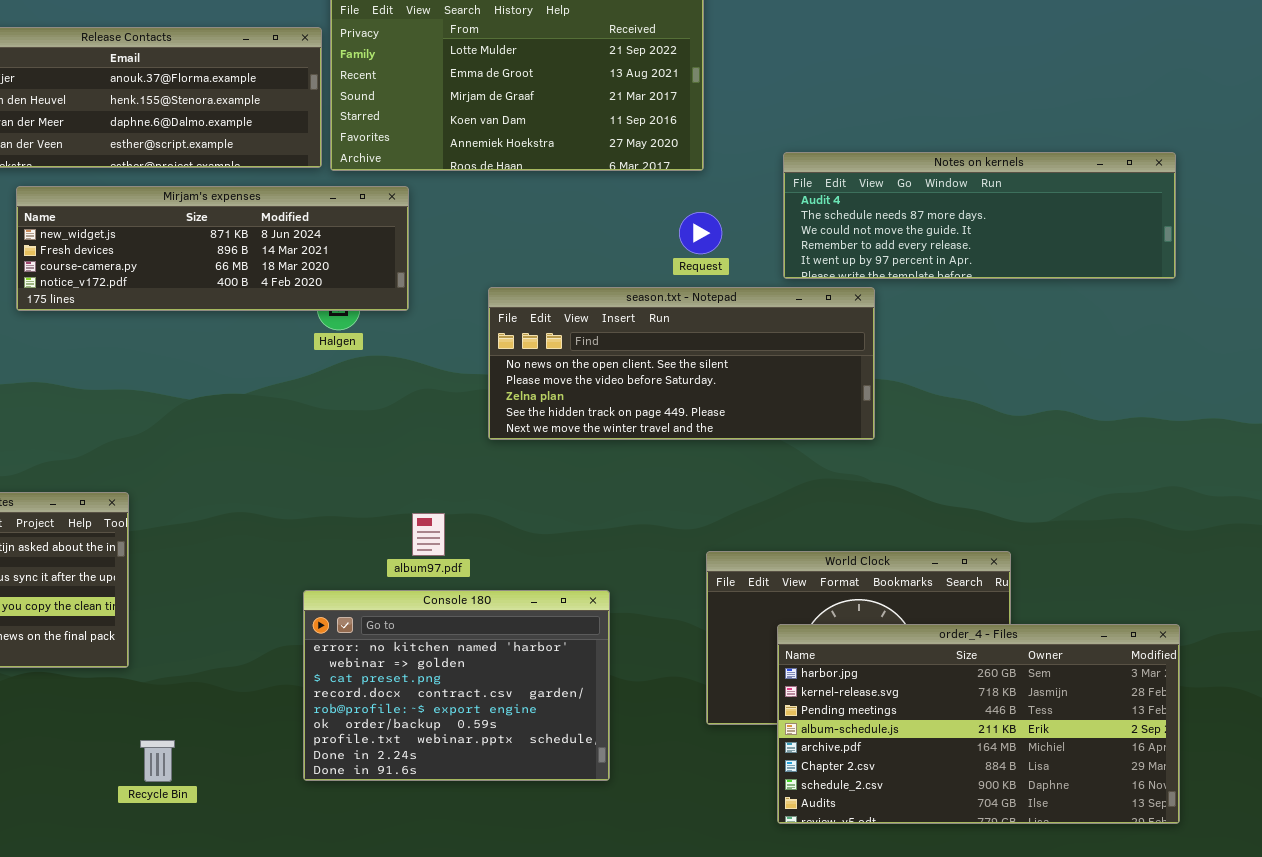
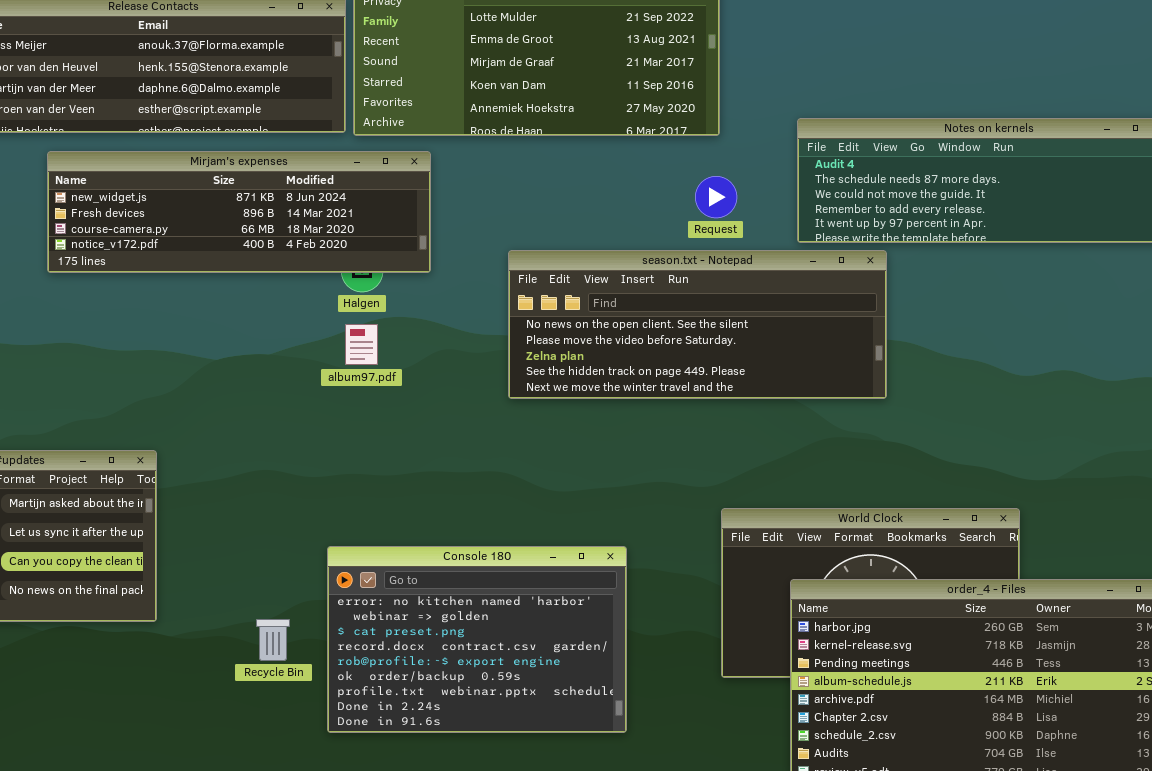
album97.pdf: [412,513,445,556] -> [345,324,378,365], moved
Recycle Bin: [140,740,175,782] -> [256,619,290,661], moved

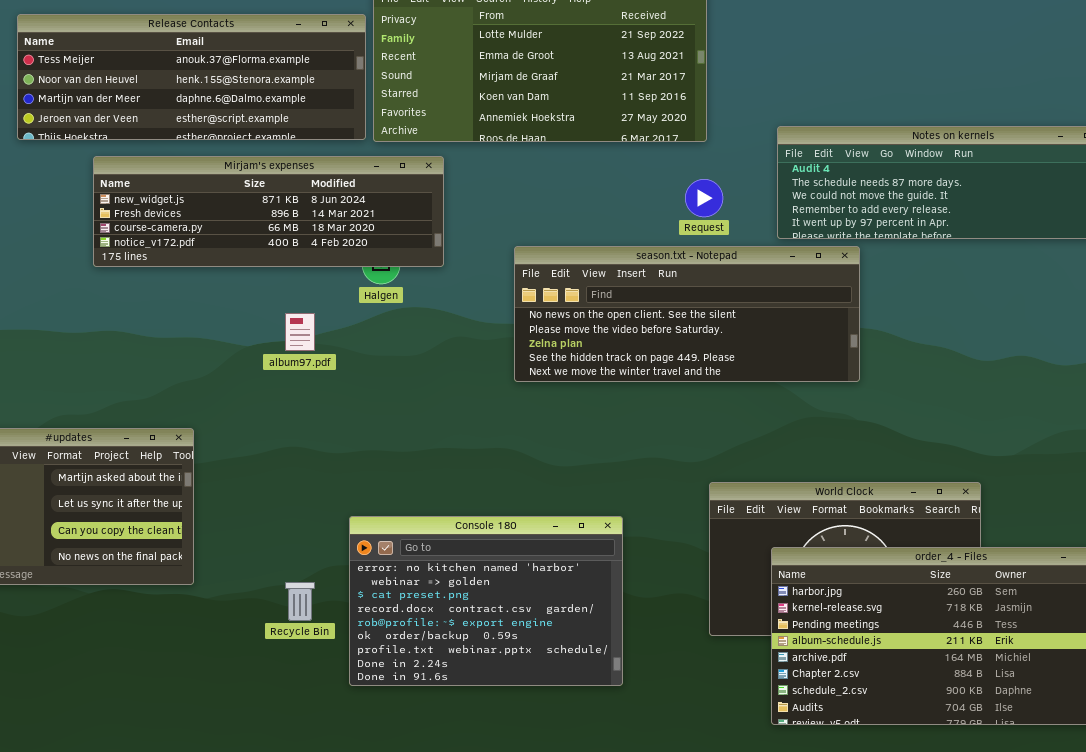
album97.pdf: [345,324,378,365] -> [285,313,315,351], moved

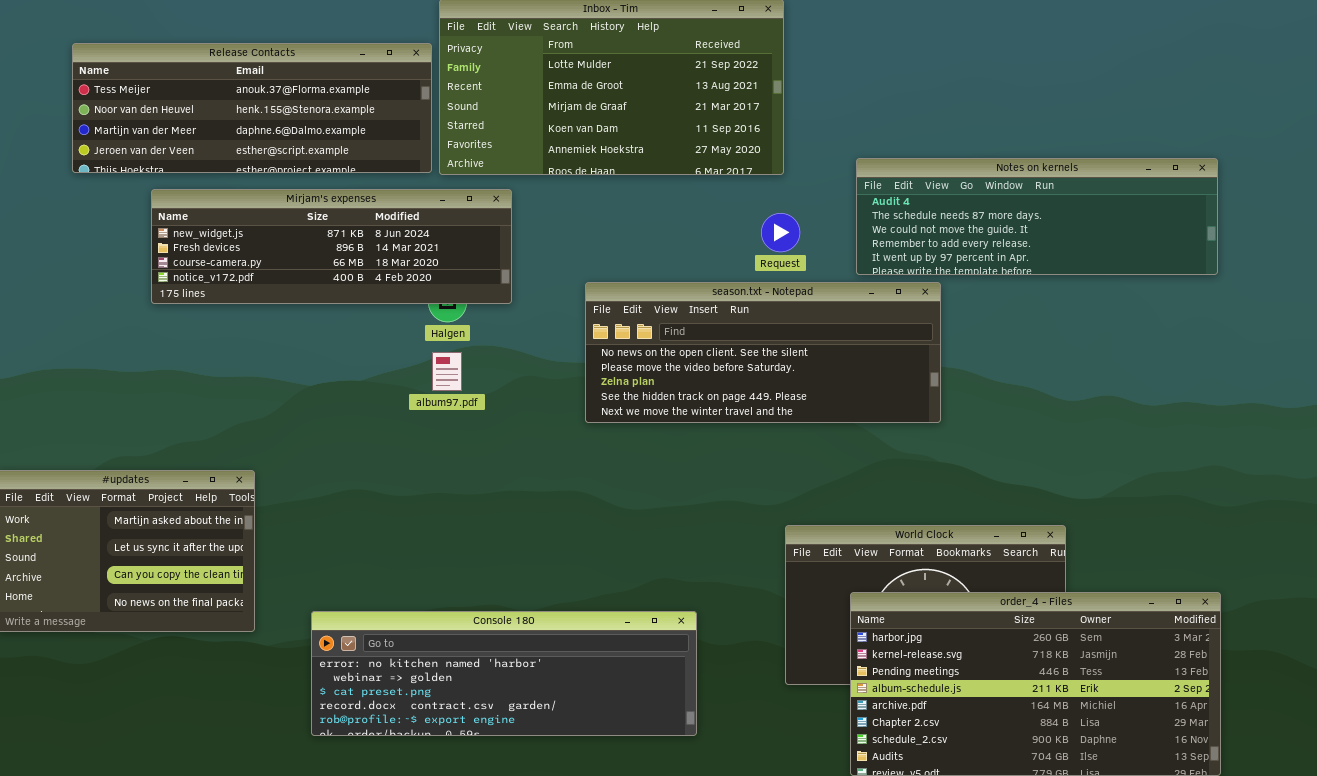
album97.pdf: [285,313,315,351] -> [432,352,462,391], moved
Console 180: [349,516,623,686] -> [311,611,697,736], resized

